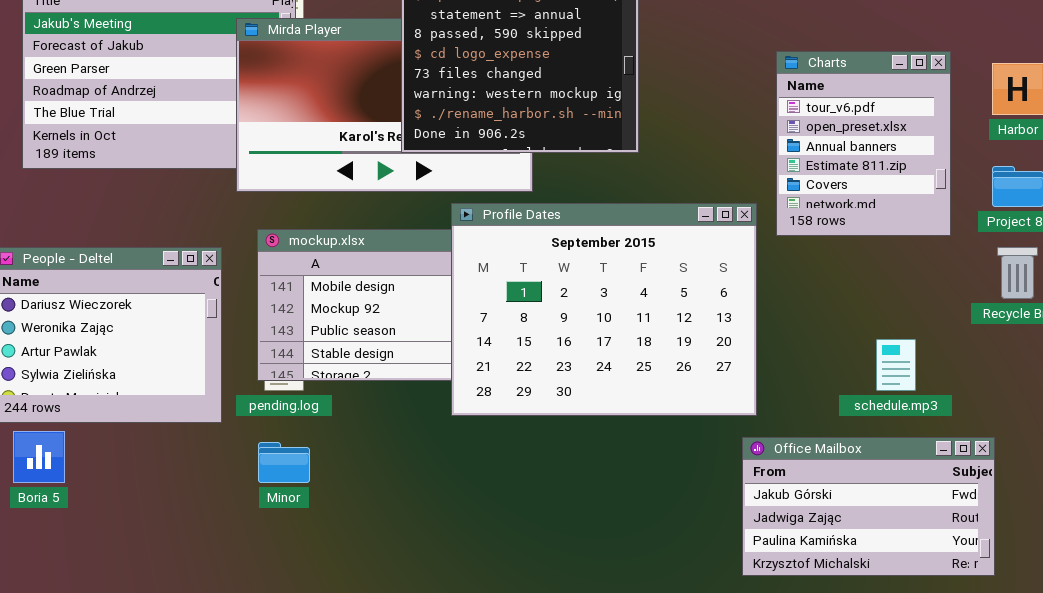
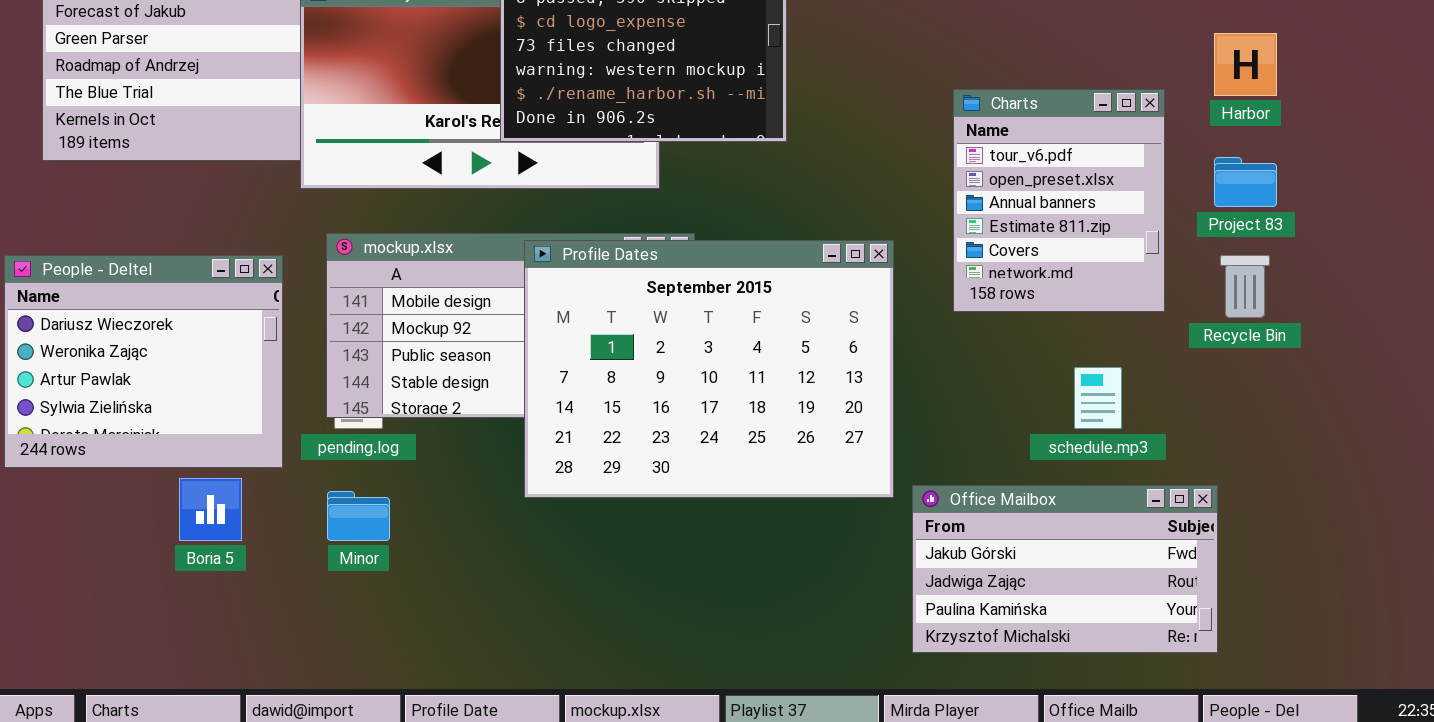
Charts: [776,51,951,236] -> [953,89,1165,312], moved
Profile Dates: [451,203,757,416] -> [524,240,894,498], moved
Boria 5: [13,431,65,483] -> [179,478,242,541], moved

